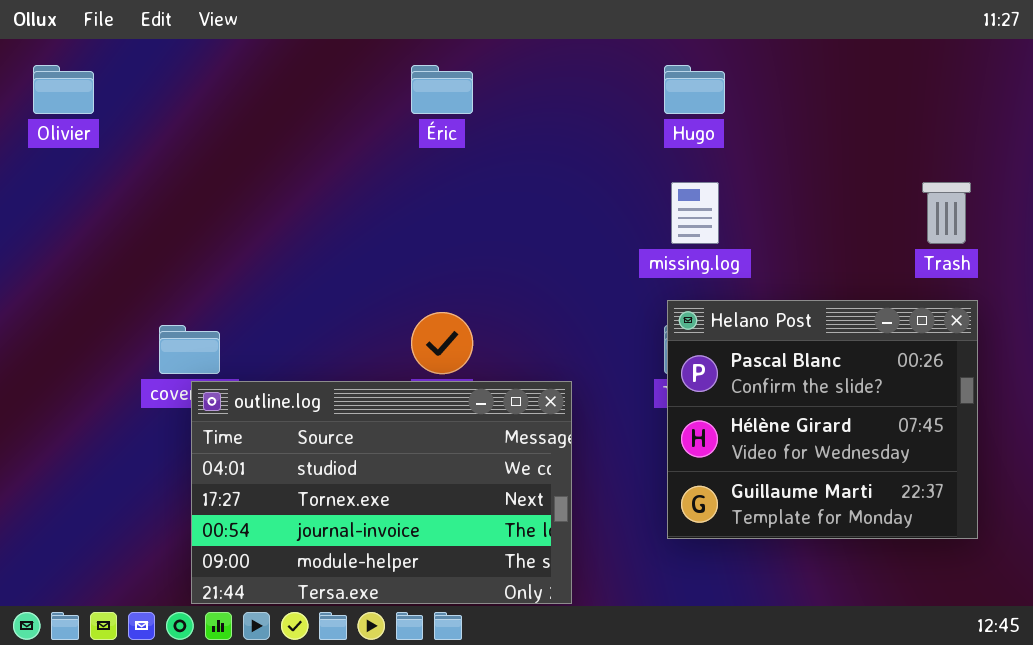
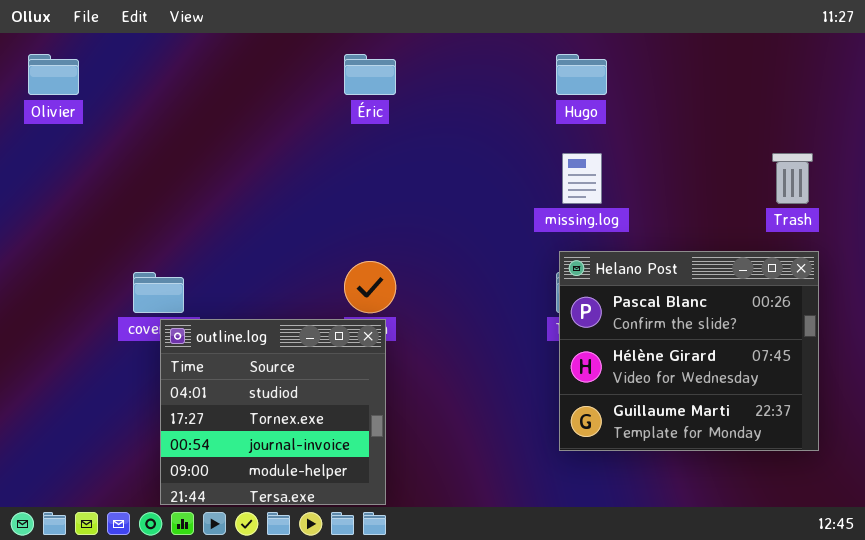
outline.log: [191,381,572,604] -> [160,319,386,505], resized

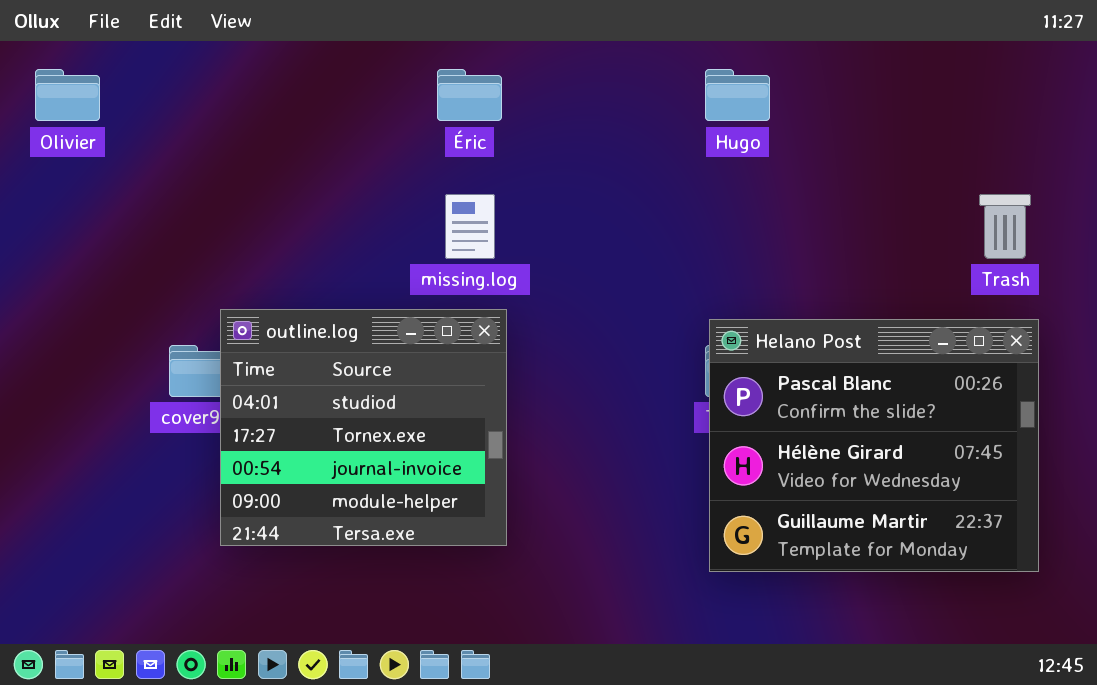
missing.log: [562,153,602,204] -> [445,194,495,259], moved
outline.log: [160,319,386,505] -> [220,309,507,546], moved

